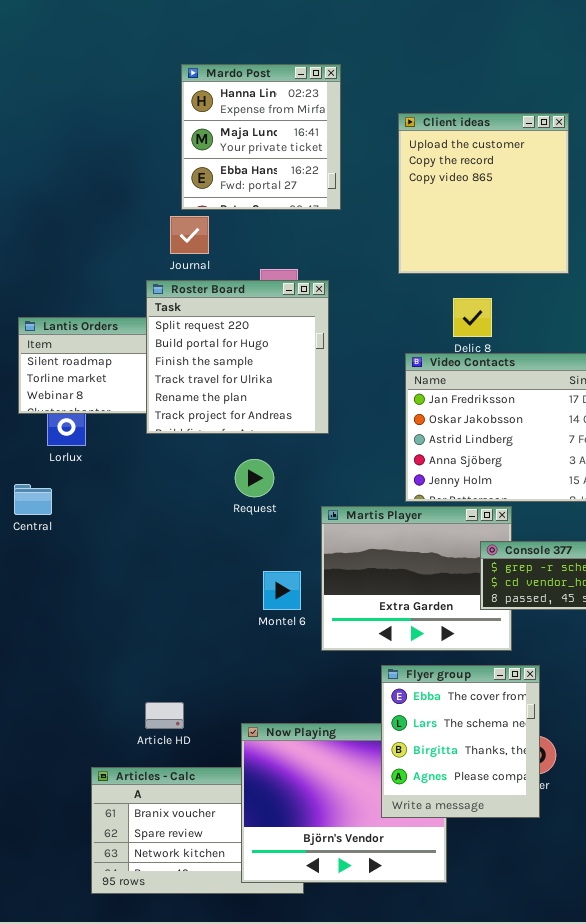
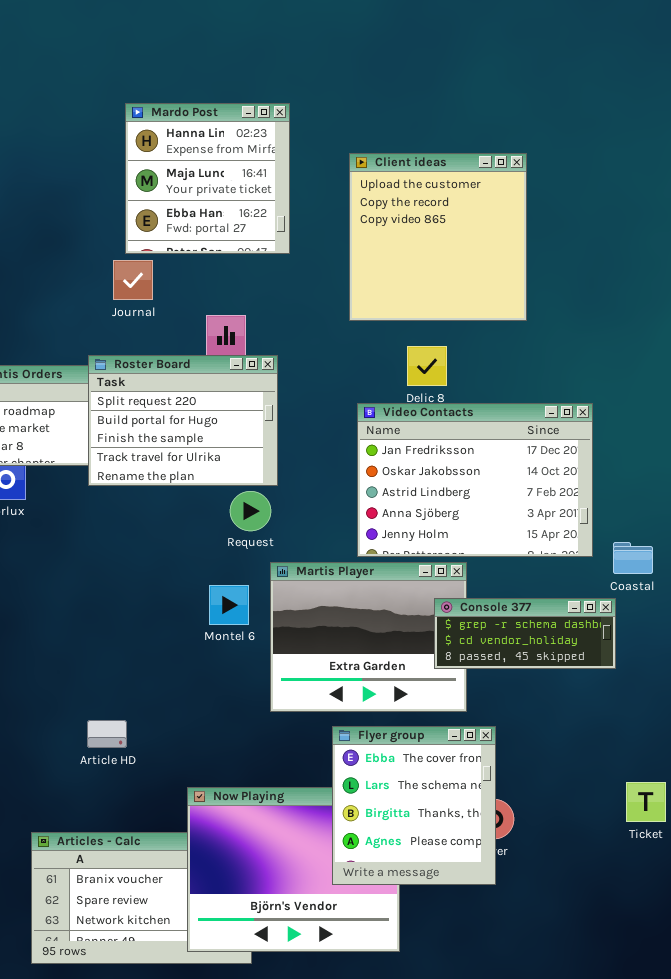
Roster Board: [146,280,329,434] -> [88,355,278,486], resized
Request: [235,459,274,497] -> [230,491,271,531], moved
Montel 6: [263,571,301,610] -> [209,585,249,625], moved
Article HD: [145,702,184,729] -> [87,720,127,748], moved

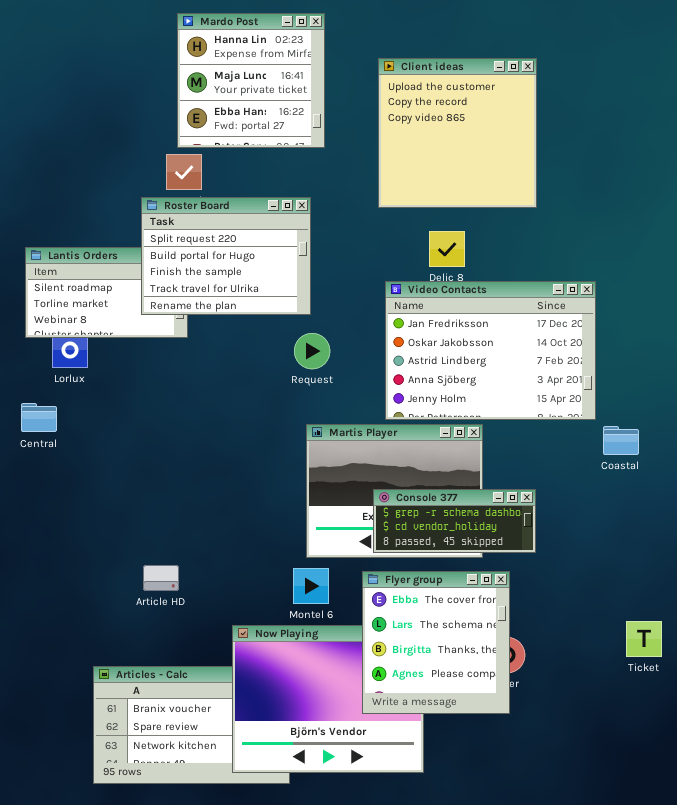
Roster Board: [88,355,278,486] -> [141,197,311,315], moved
Request: [230,491,271,531] -> [294,333,330,369], moved
Coastal: [613,542,653,574] -> [603,426,639,455], moved
Montel 6: [209,585,249,625] -> [293,568,329,604], moved
Console 377: [434,598,616,669] -> [373,489,536,553], moved

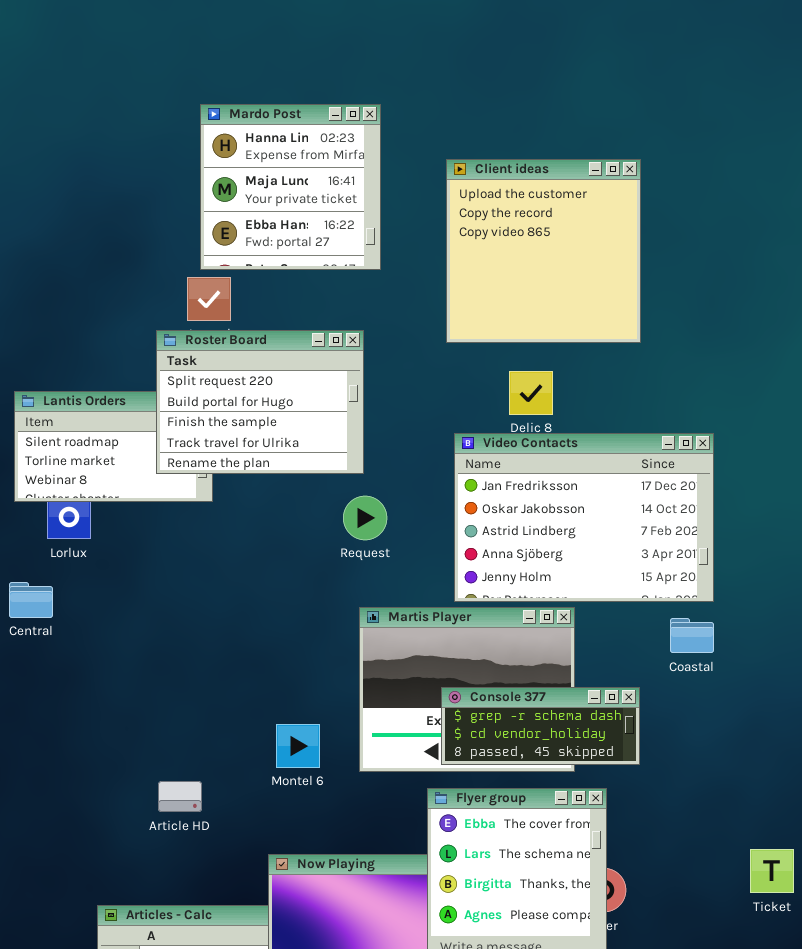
Coastal: [603,426,639,455] -> [670,618,714,653], moved
Montel 6: [293,568,329,604] -> [276,724,320,768], moved

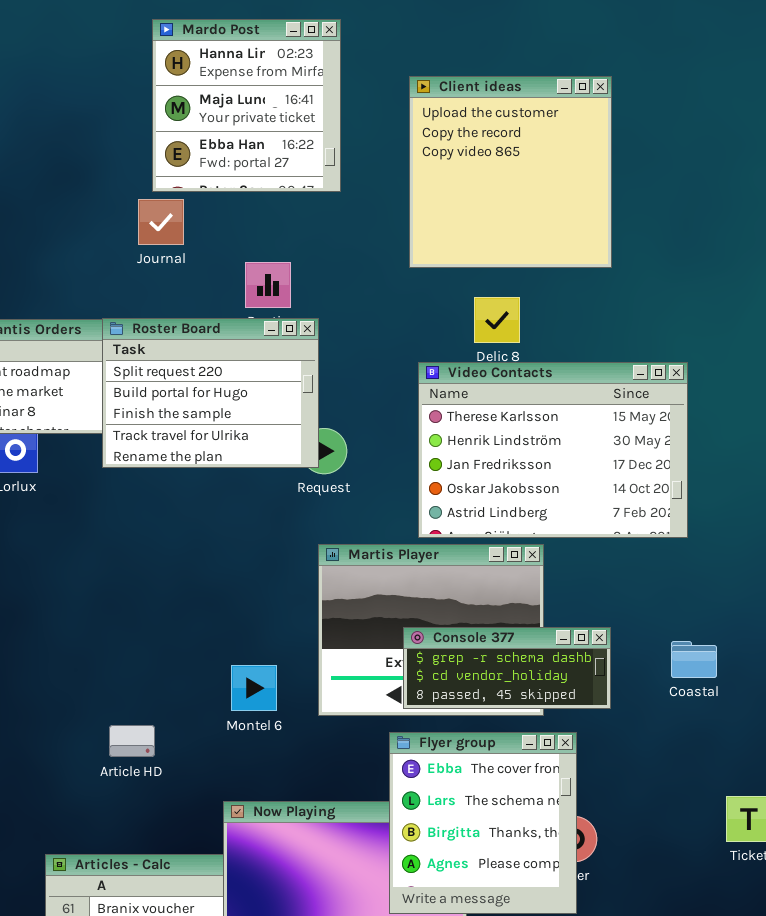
Roster Board: [156,330,364,474] -> [102,318,319,468], moved
Video Contacts: [454,433,714,602] -> [418,362,688,538], scrolled up 2 rows
Coastal: [670,618,714,653] -> [671,641,717,678], moved

